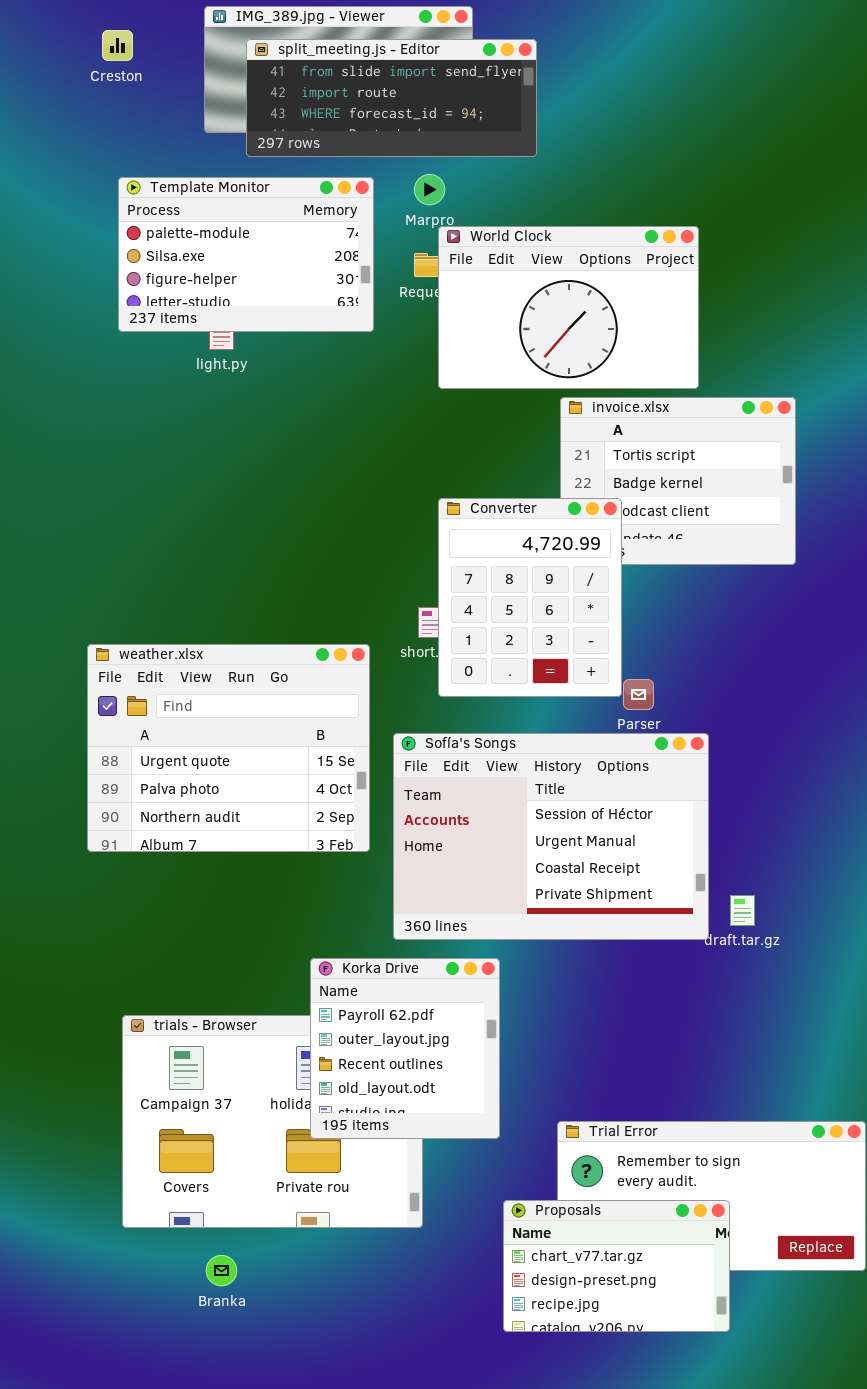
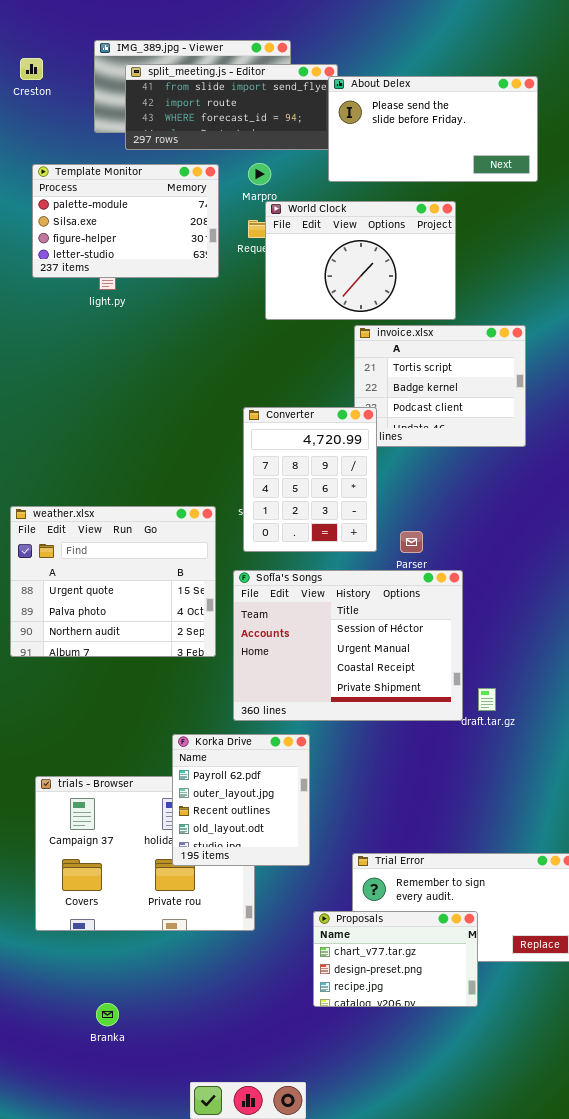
About Delex: none -> [328,76,538,182], opened
Converter: [438,498,622,697] -> [243,407,377,552], moved
Branka: [206,1255,237,1286] -> [96,1003,119,1026], moved

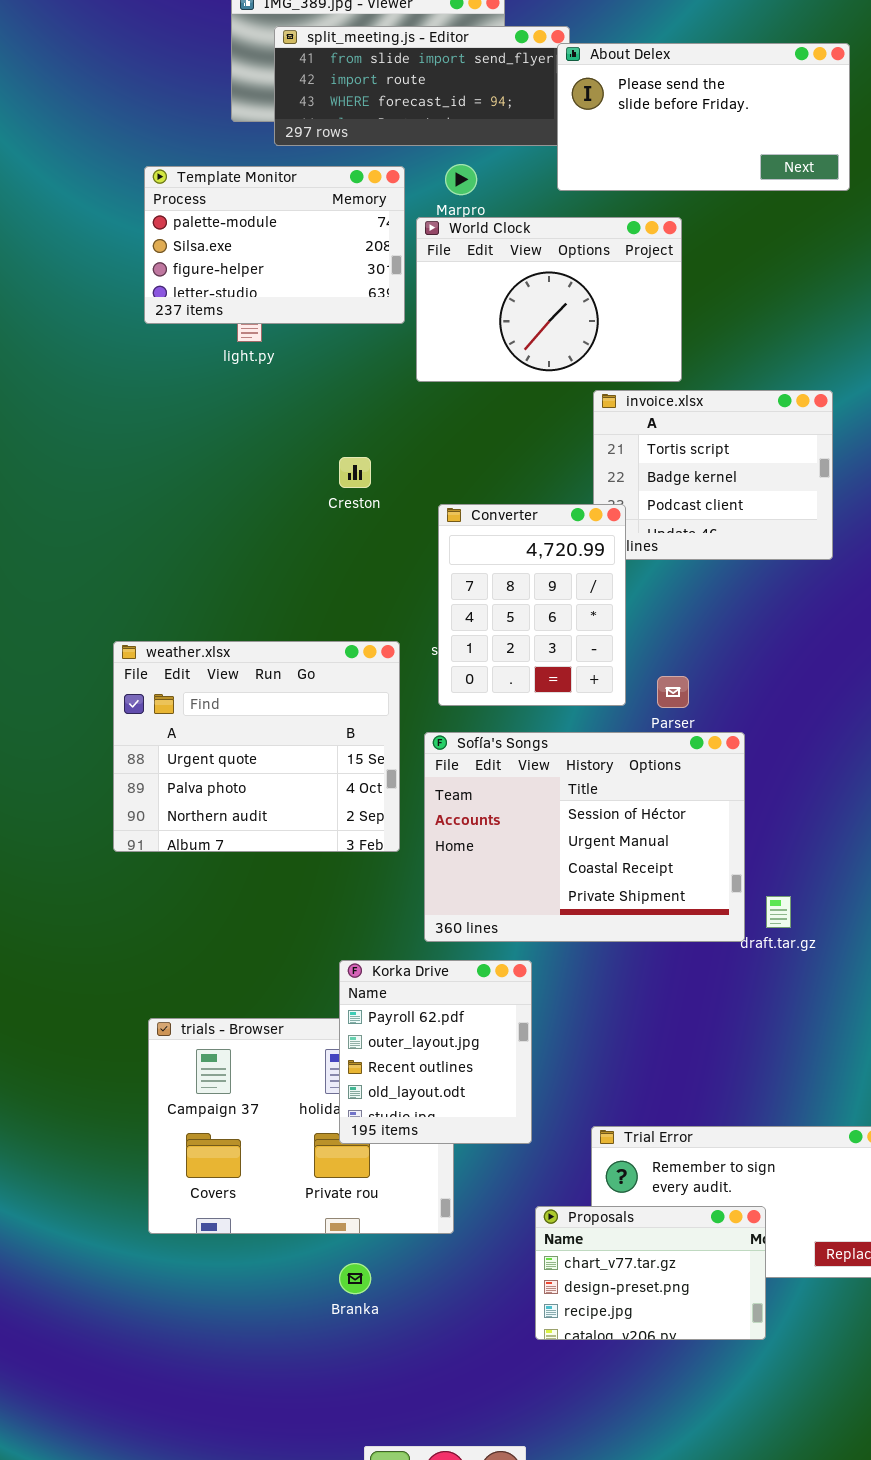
Creston: [20,58,43,80] -> [339,457,371,488], moved
World Clock: [265,201,456,320] -> [416,217,682,382], moved
Branka: [96,1003,119,1026] -> [339,1263,371,1294], moved

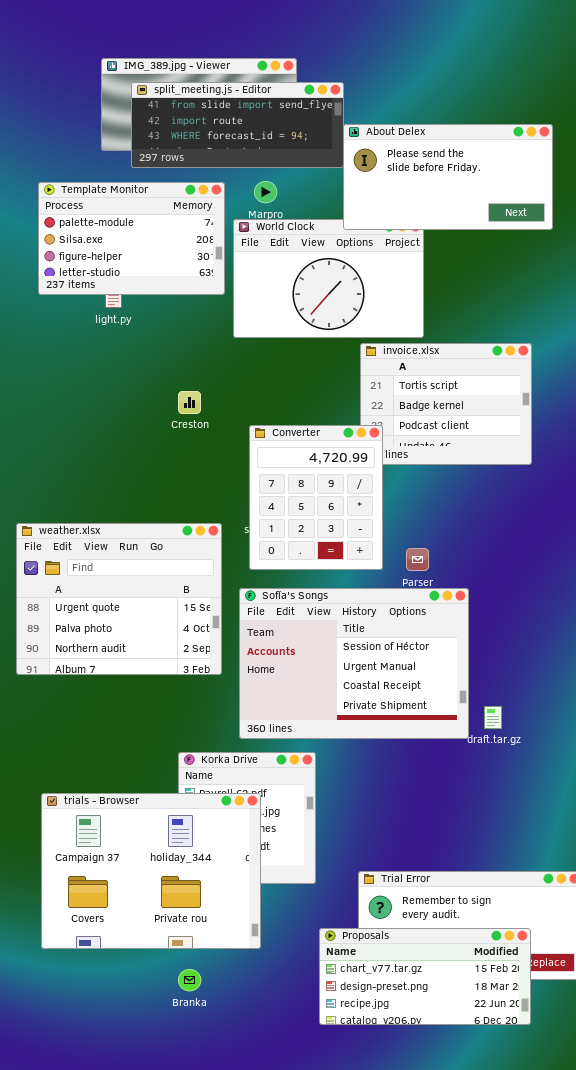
About Delex: [557,43,850,191] -> [343,124,553,230], moved
trials - Browser: [148,1018,454,1234] -> [41,793,261,949], raised
Proposals: [535,1206,766,1340] -> [319,928,531,1025], resized

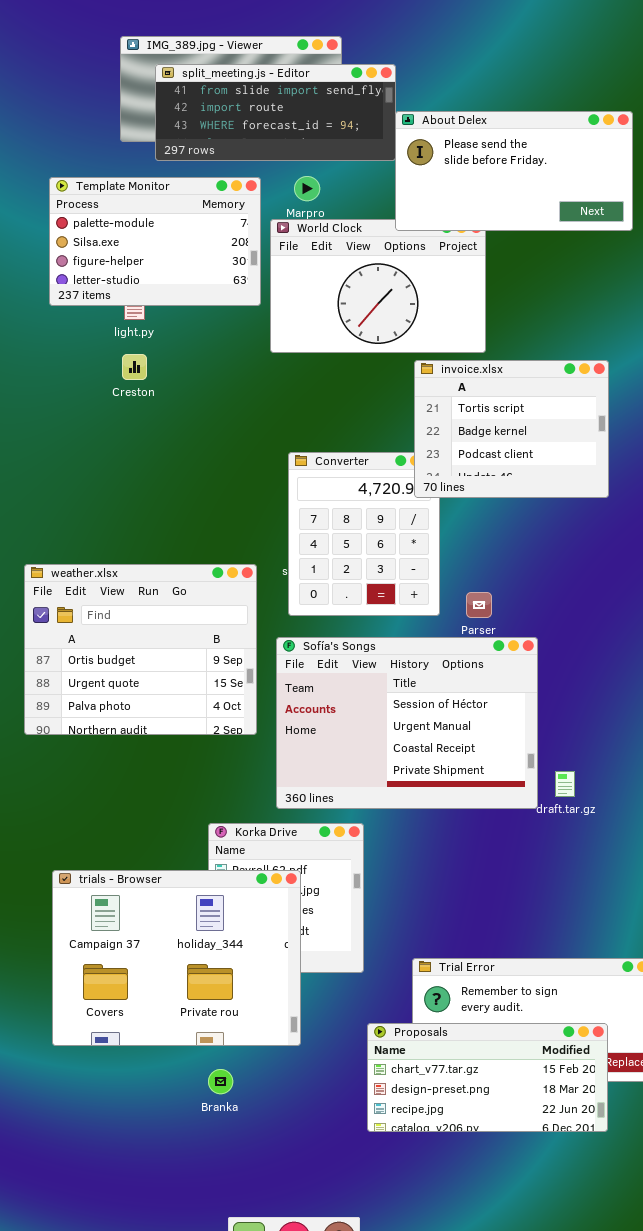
invoice.xlsx: [360,343,532,465] -> [414,360,609,498], raised
Creston: [178,391,201,414] -> [122,354,147,380], moved
weather.xlsx: [16,523,222,675] -> [24,564,257,735], scrolled up 1 row

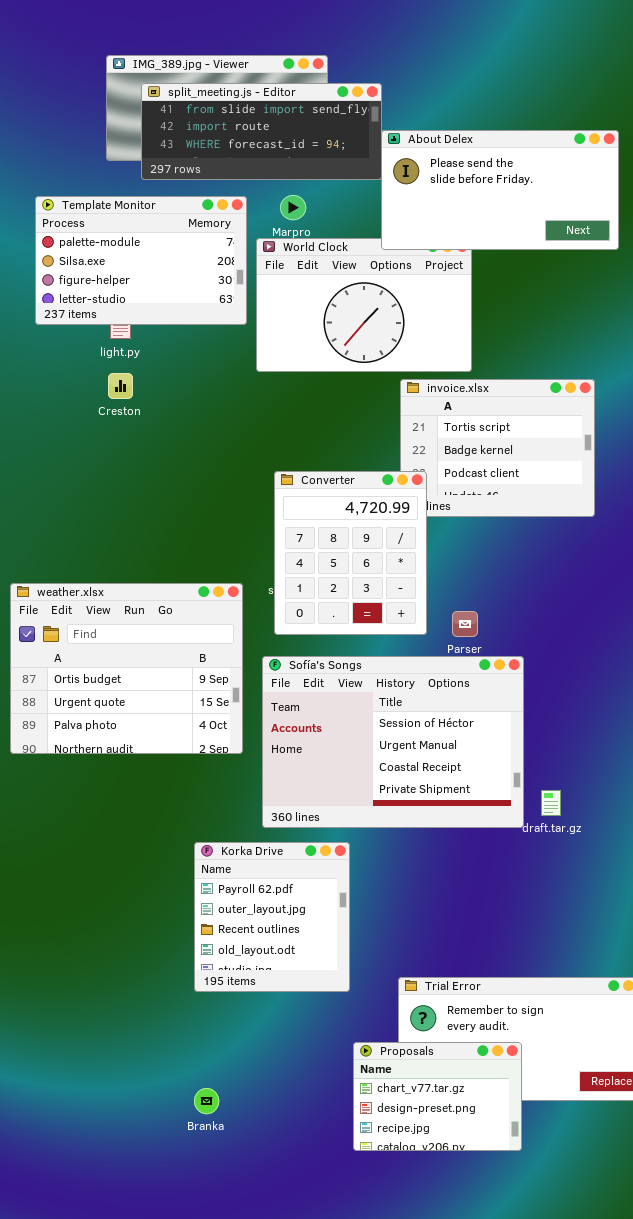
Converter: [288,452,440,616] -> [274,471,427,635], raised
trials - Browser: [52,870,301,1046] -> none, closed
Proposals: [367,1023,608,1132] -> [353,1042,522,1151], resized

